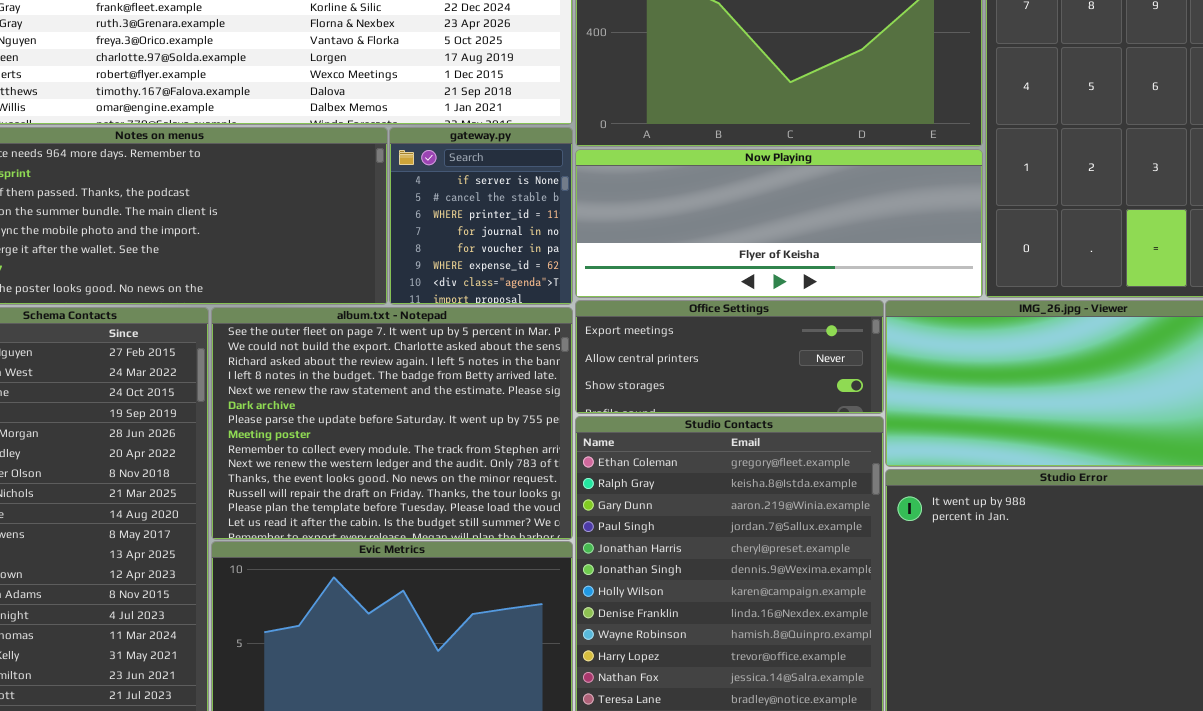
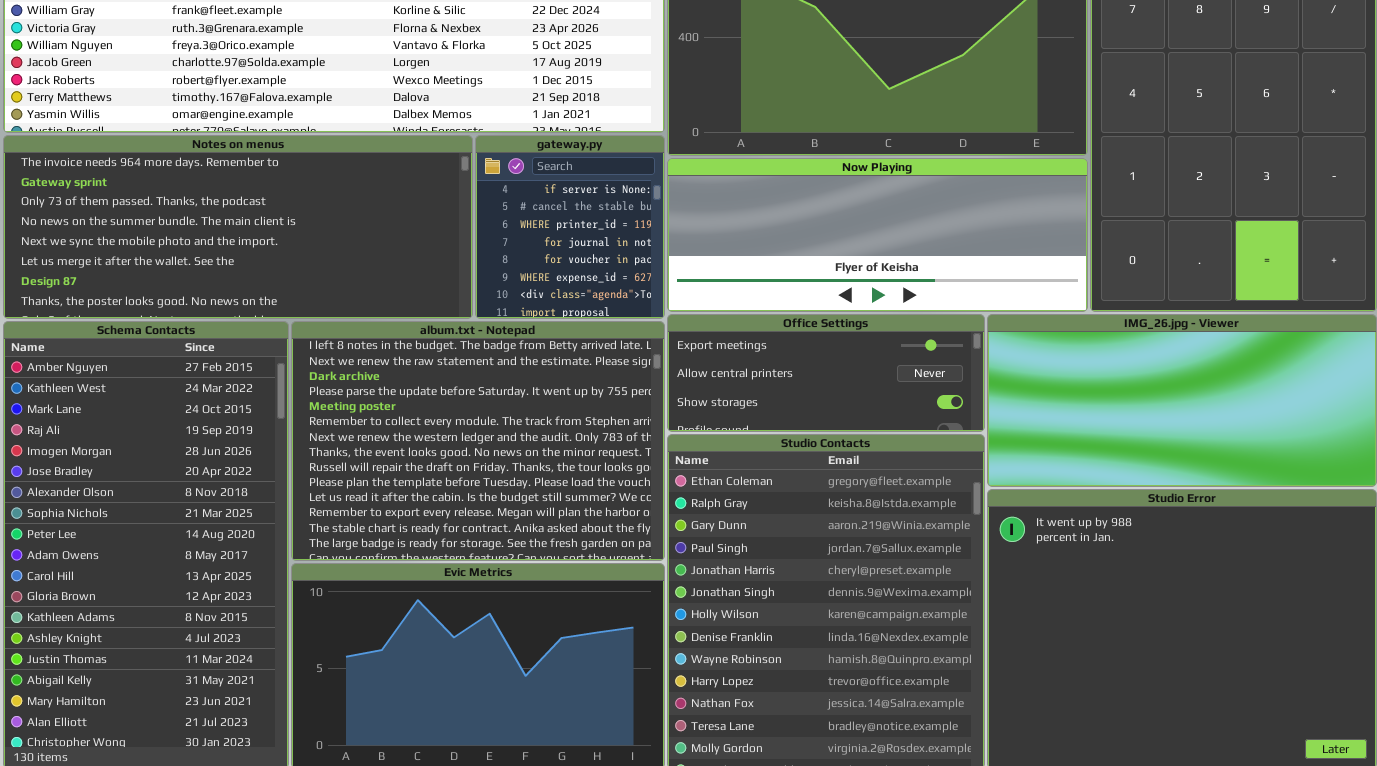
album.txt - Notepad: [211,307,573,540] -> [291,321,665,561], scrolled down 3 rows

